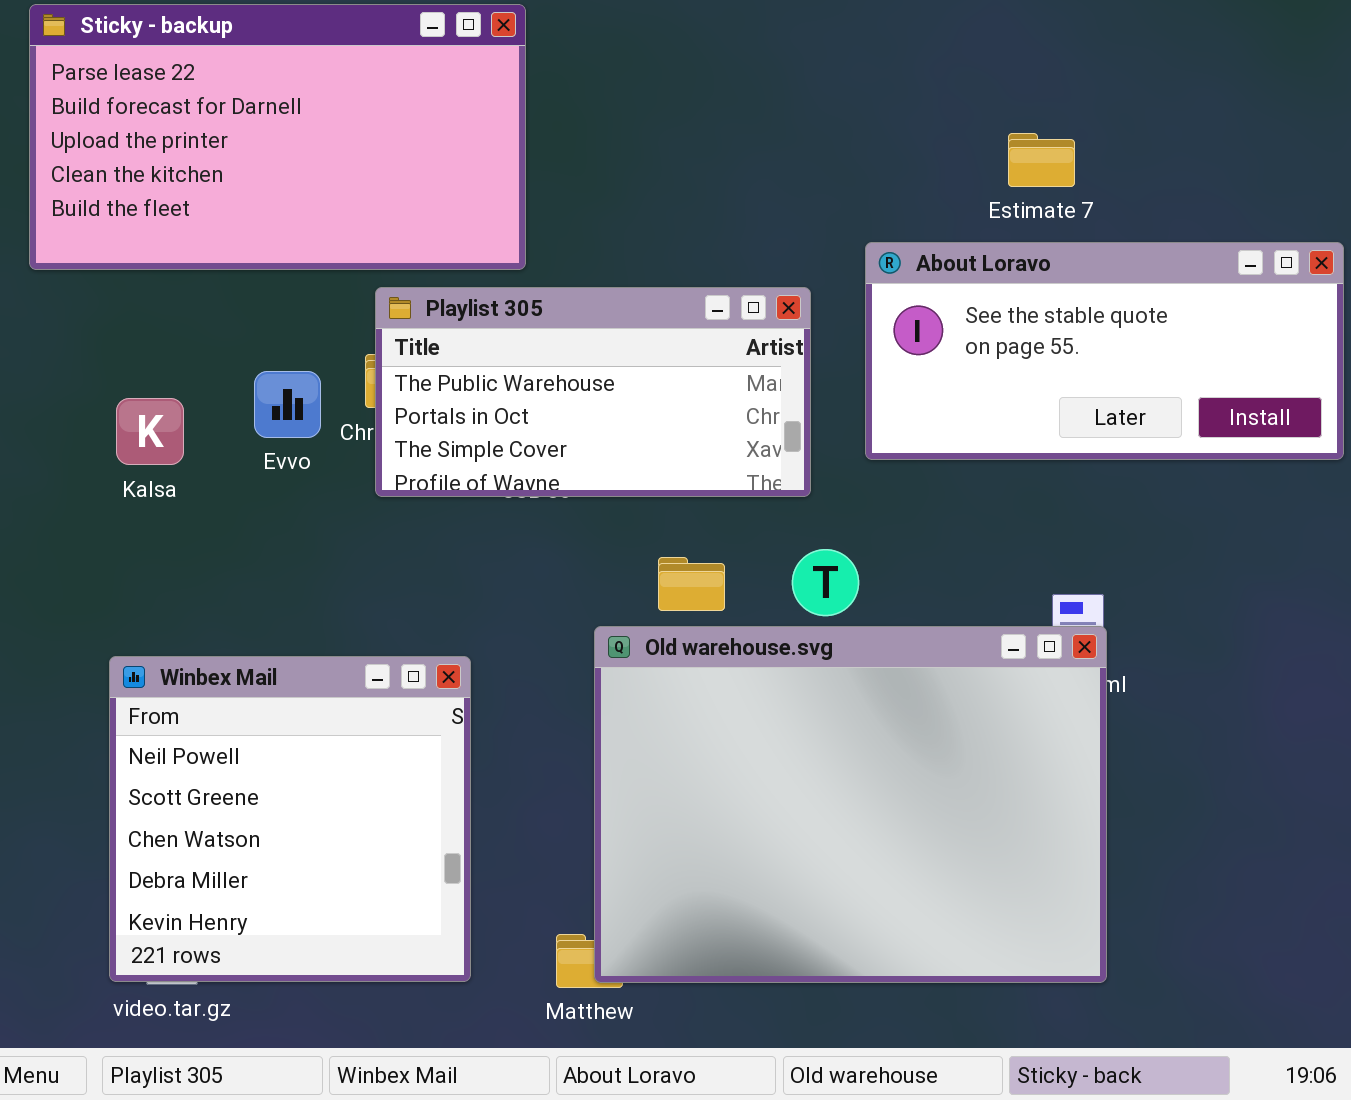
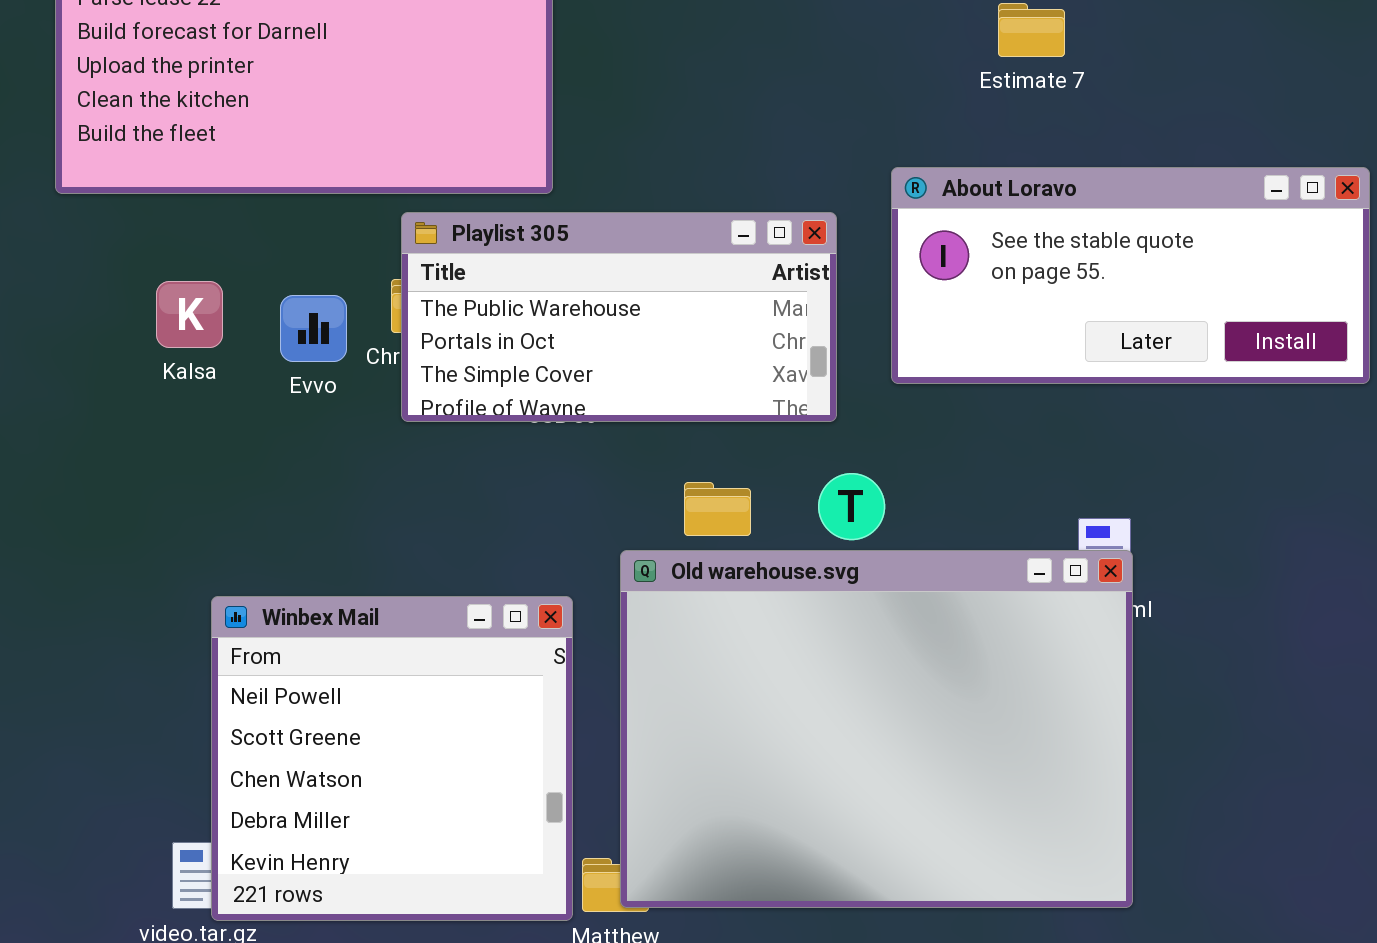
Estimate 7: [1008,133,1075,187] -> [998,3,1065,57], moved
Kalsa: [116,398,184,465] -> [156,281,223,348], moved
Winbex Mail: [109,656,471,982] -> [211,596,573,921], moved

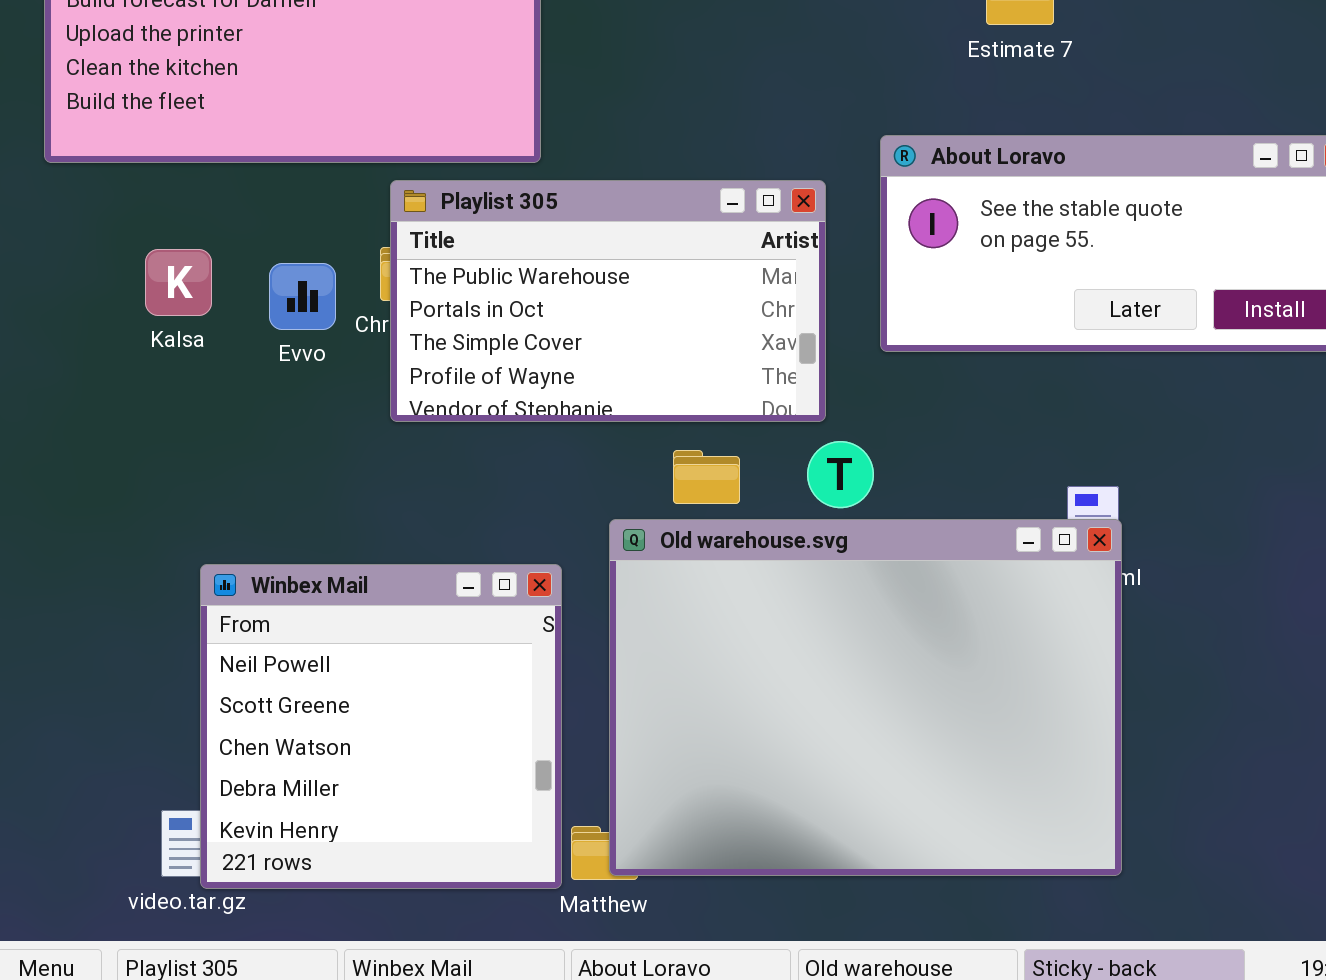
Playlist 305: [401,212,837,422] -> [390,180,826,422], resized

